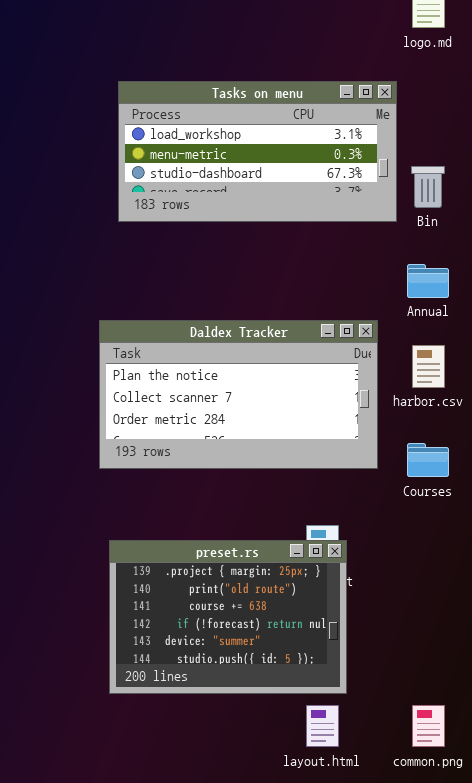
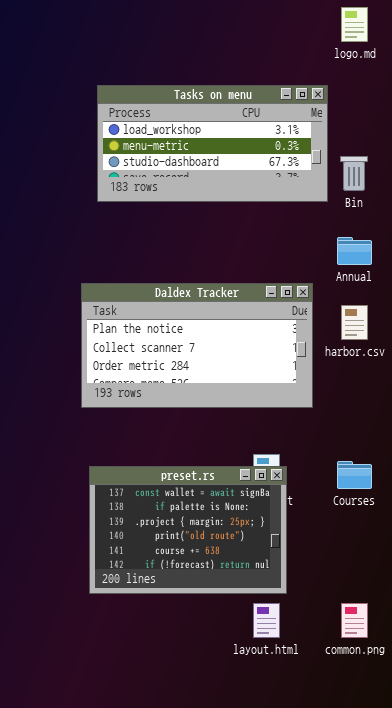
Courses: [407,443,449,477] -> [337,461,372,489], moved
preset.rs: [109,540,347,694] -> [89,466,287,594], scrolled up 2 rows

